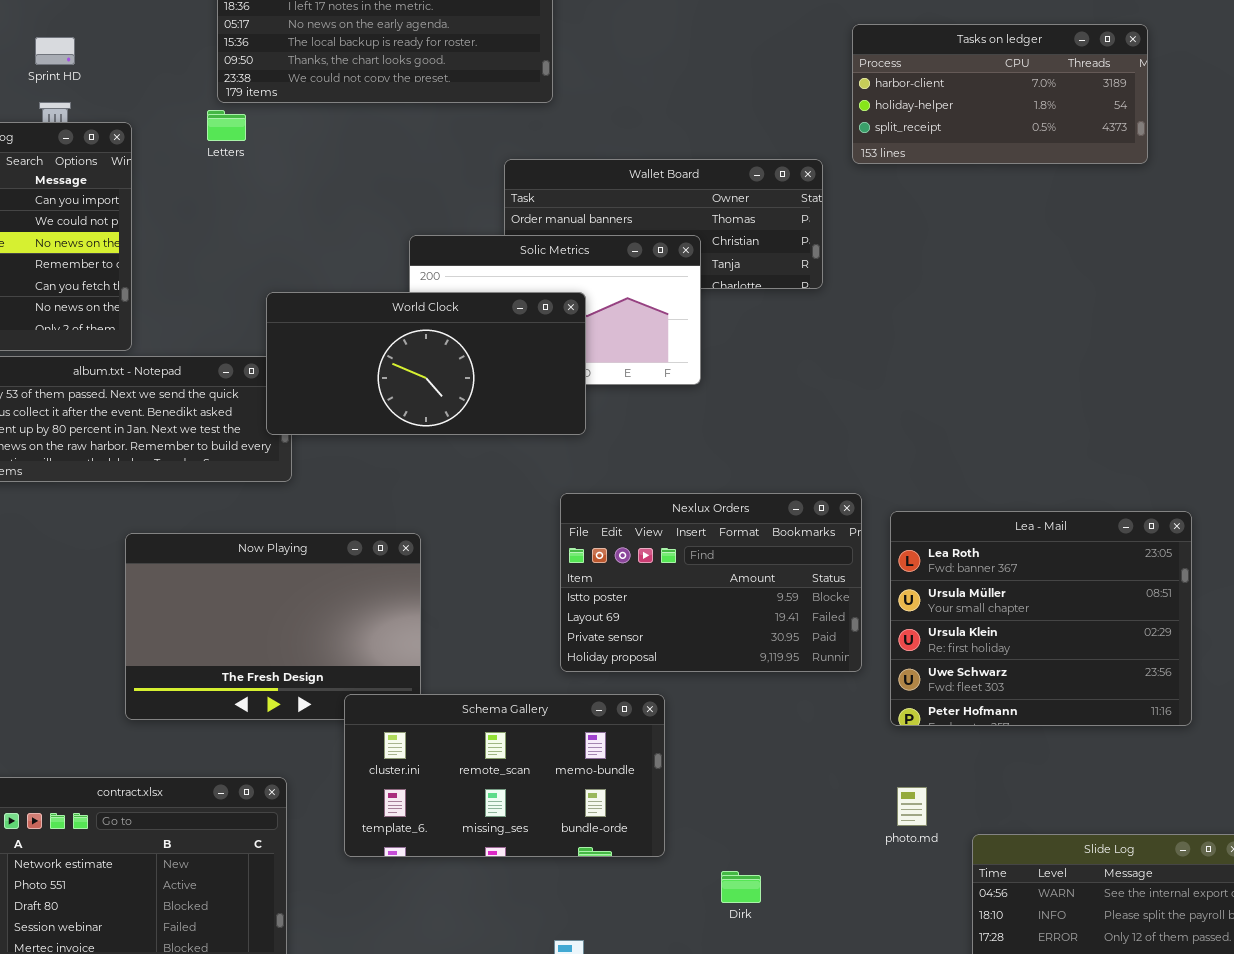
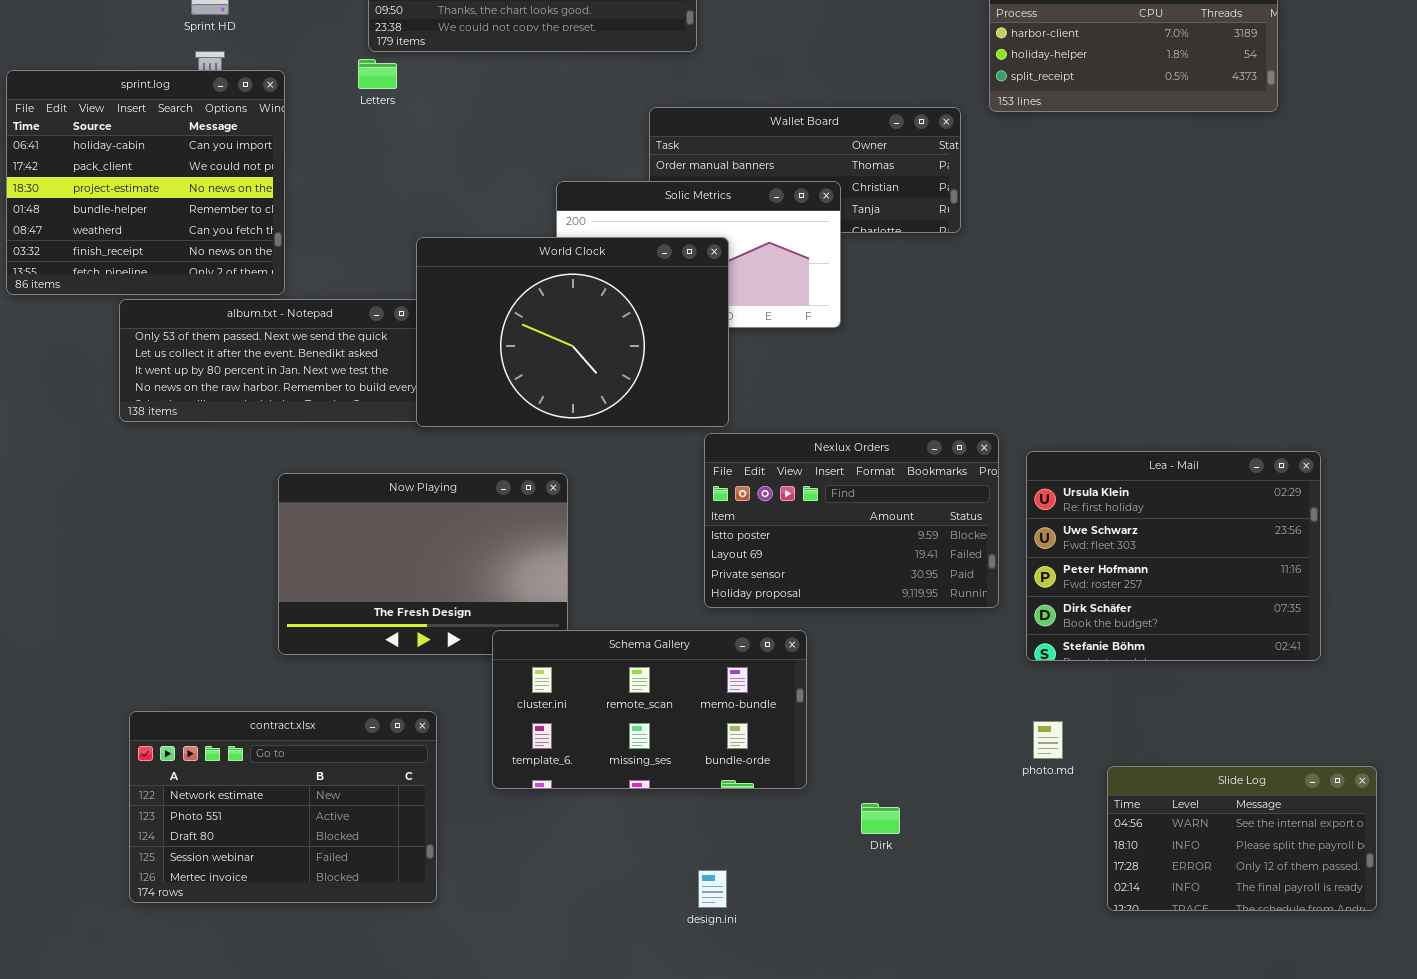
World Clock: [266,292,586,435] -> [416,237,729,427], resized
Lea - Mail: [890,511,1192,726] -> [1026,451,1321,661], scrolled down 2 rows

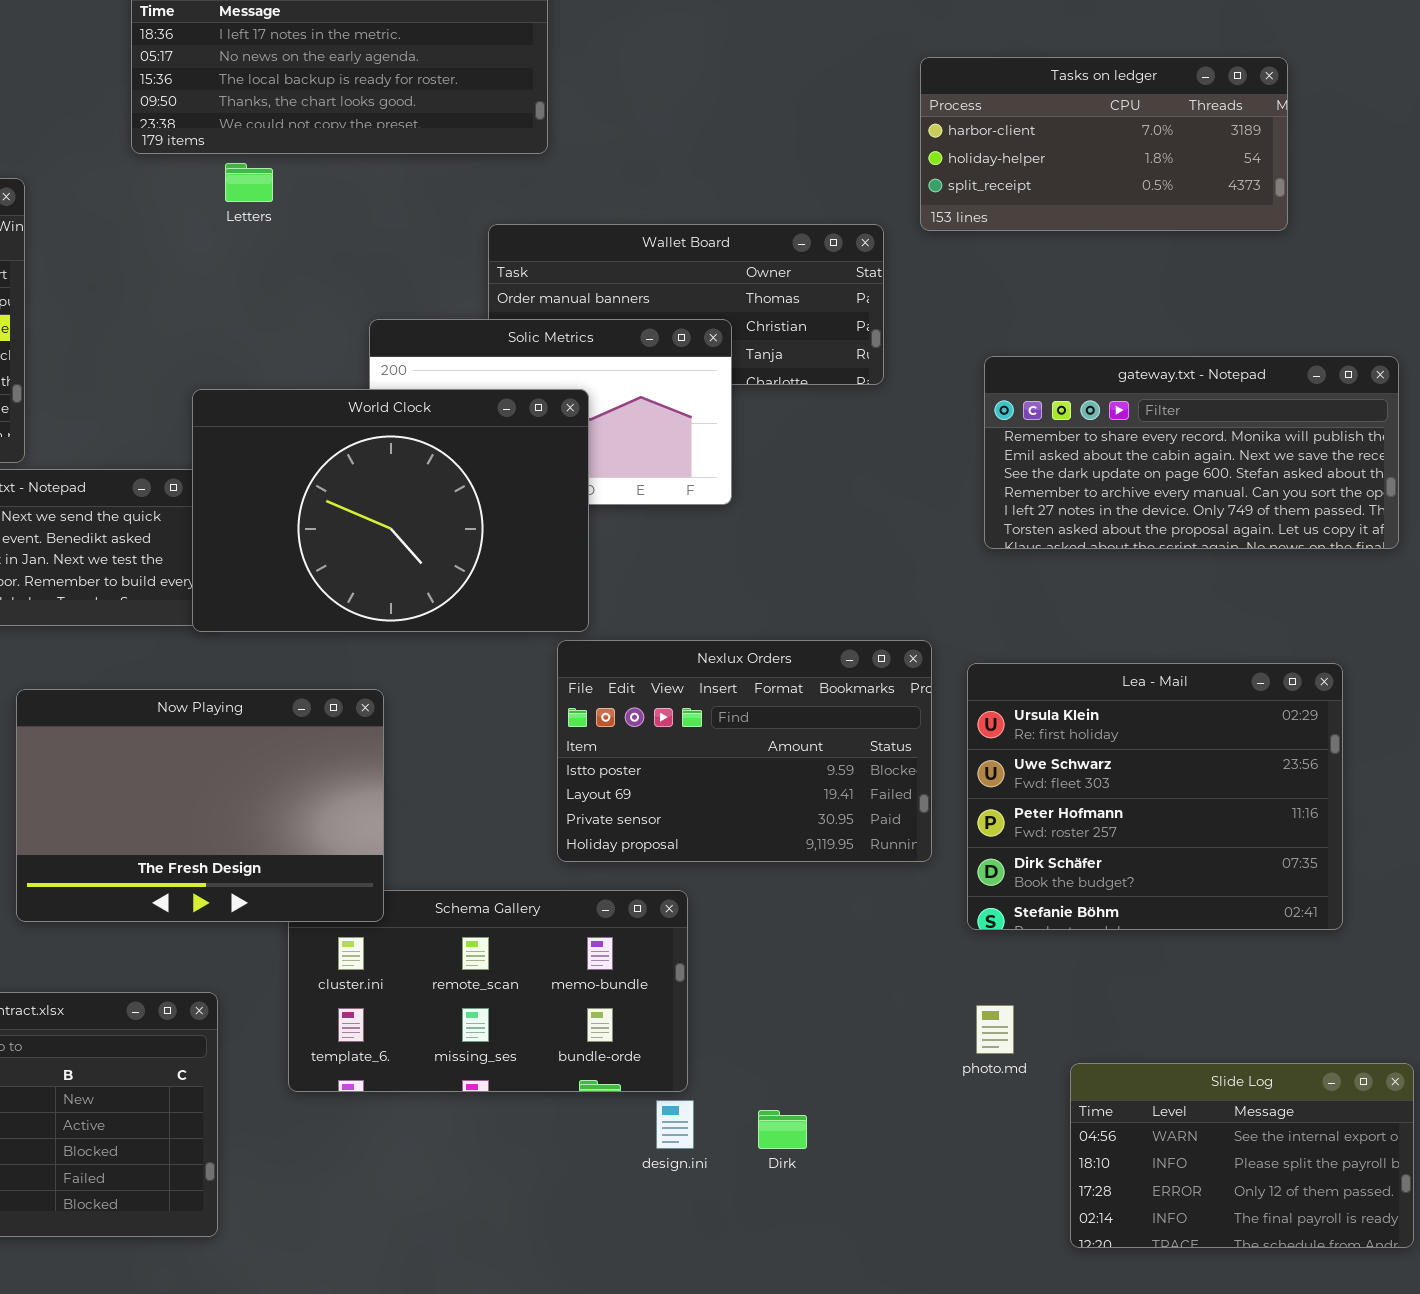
Letters: [358,59,397,89] -> [225,163,273,202], moved
gateway.txt - Notepad: none -> [984,356,1399,549], opened
Now Playing: [278,473,568,655] -> [16,689,384,922], raised
design.ini: [698,870,727,908] -> [656,1100,694,1149], moved

